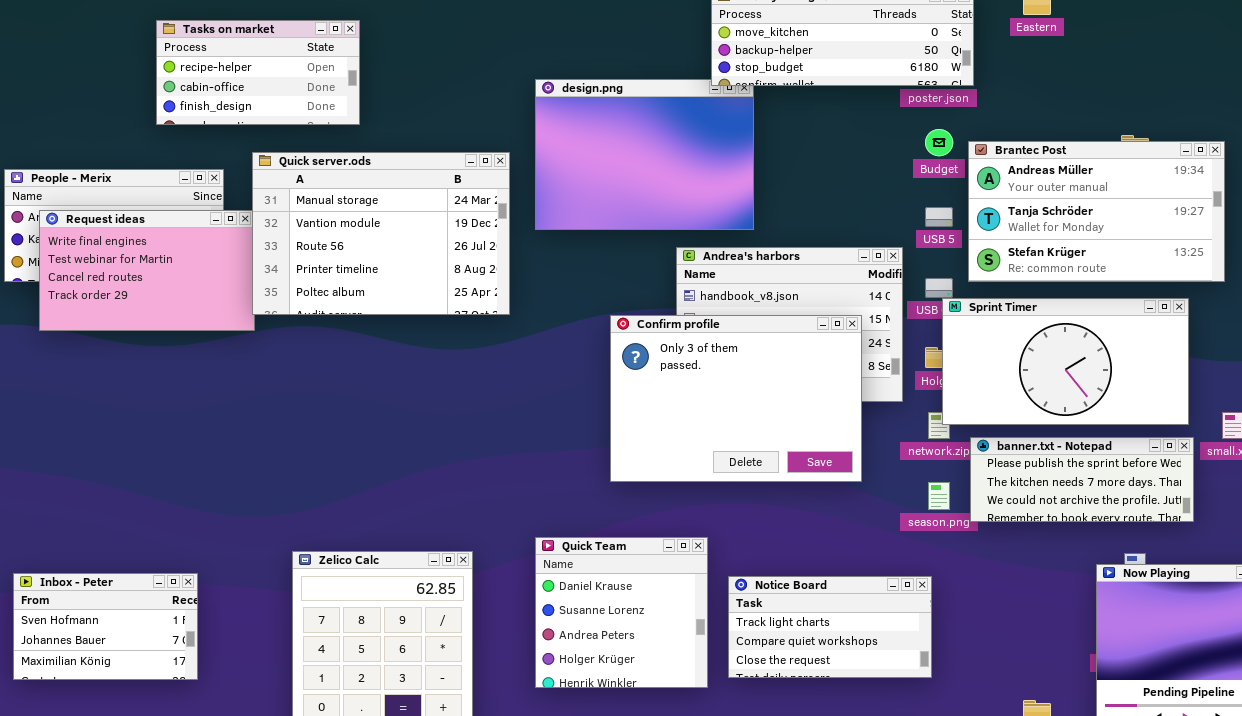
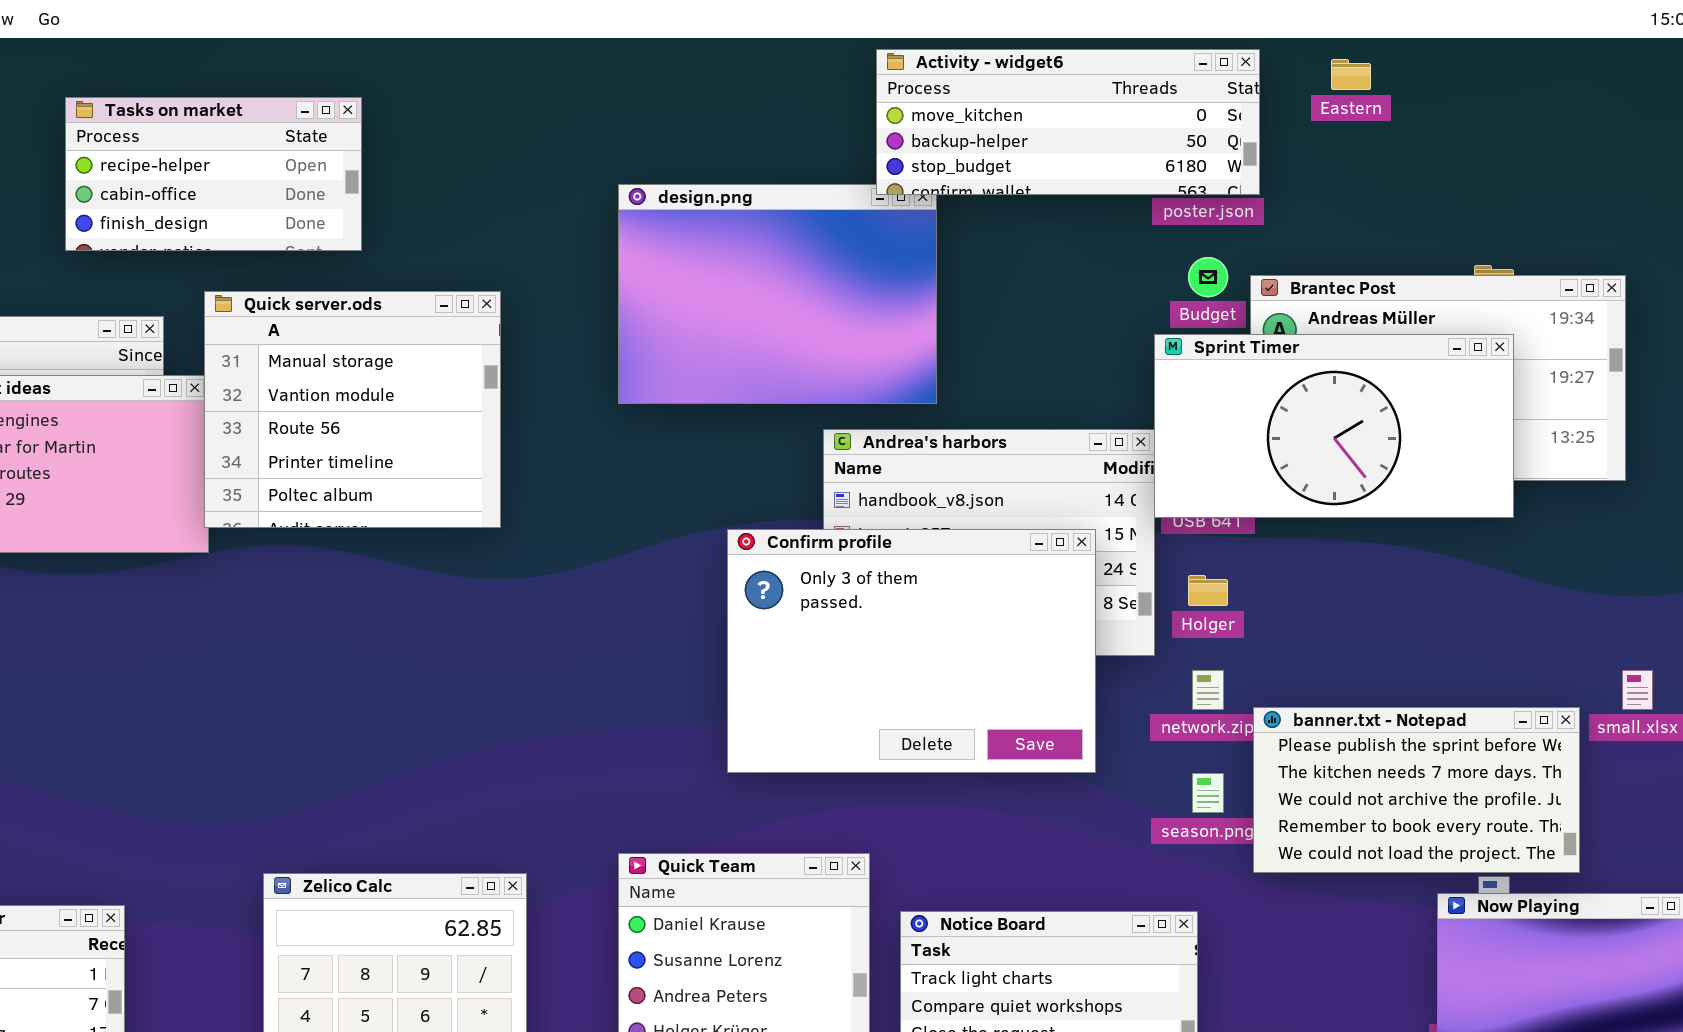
Quick server.ods: [252,152,510,315] -> [204,291,501,528], resized
Sprint Timer: [942,298,1189,425] -> [1154,334,1514,518], moved
banner.txt - Notepad: [970,437,1194,522] -> [1253,707,1580,873], resized

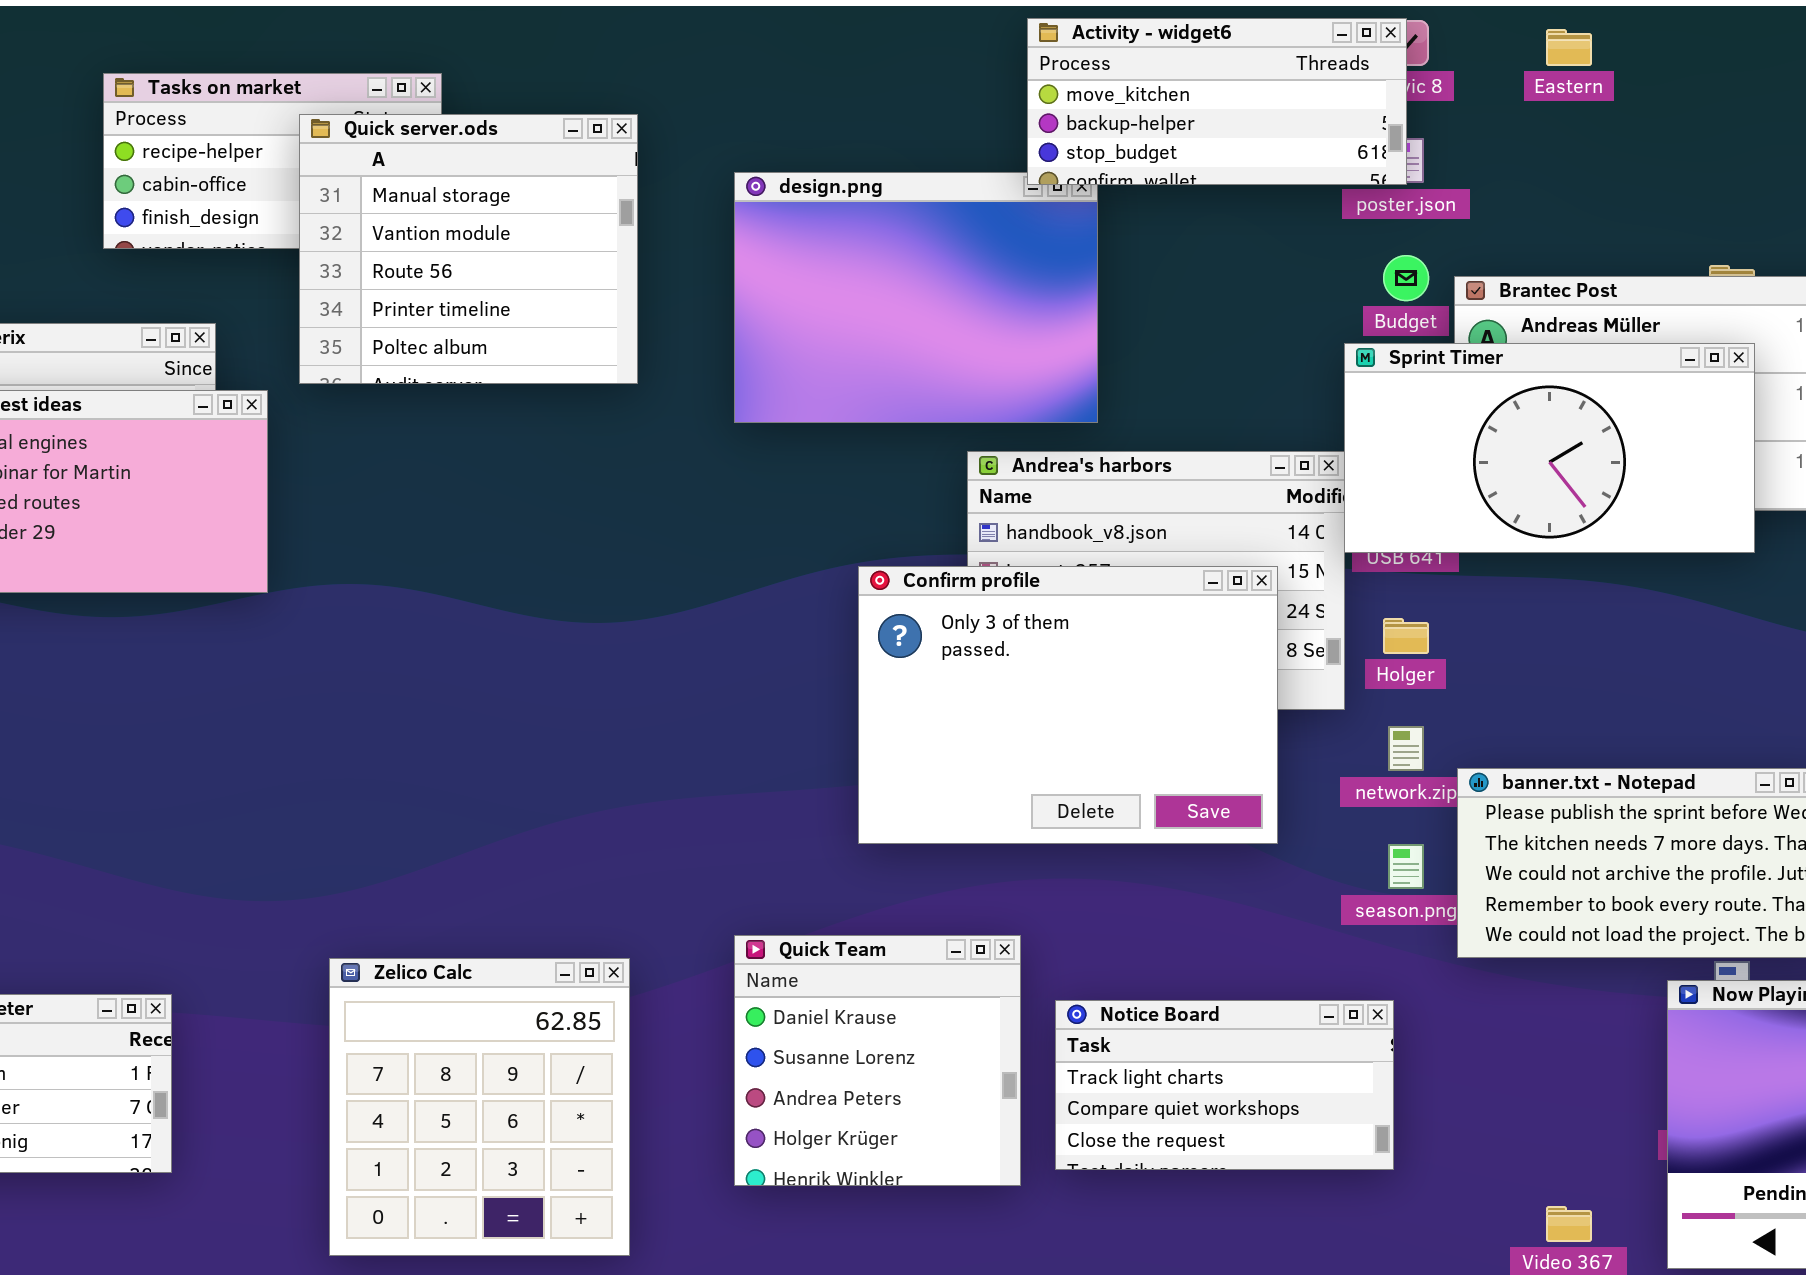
Activity - widget6: [876,49,1260,195] -> [1027,18,1407,185], resized
Quick server.ods: [204,291,501,528] -> [299,114,638,384], moved

